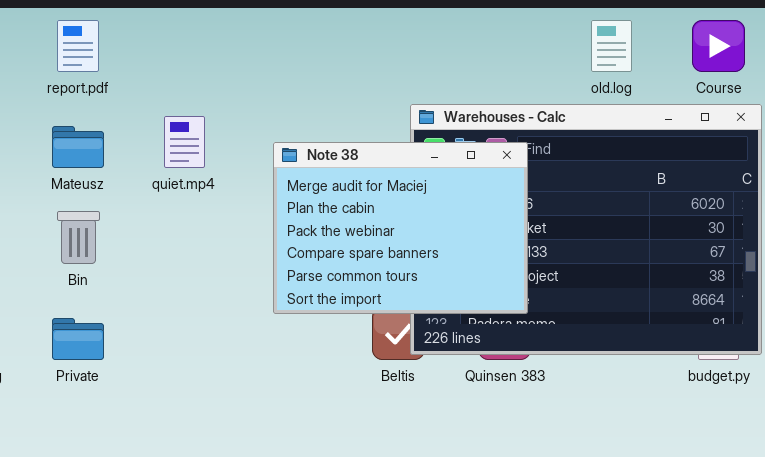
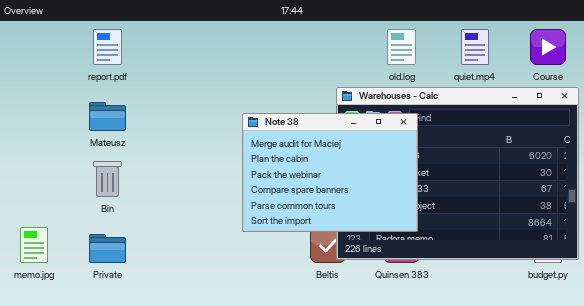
old.log: [591,20,632,72] -> [387,29,416,65], moved
quiet.mp4: [164,116,205,168] -> [461,29,489,65], moved

